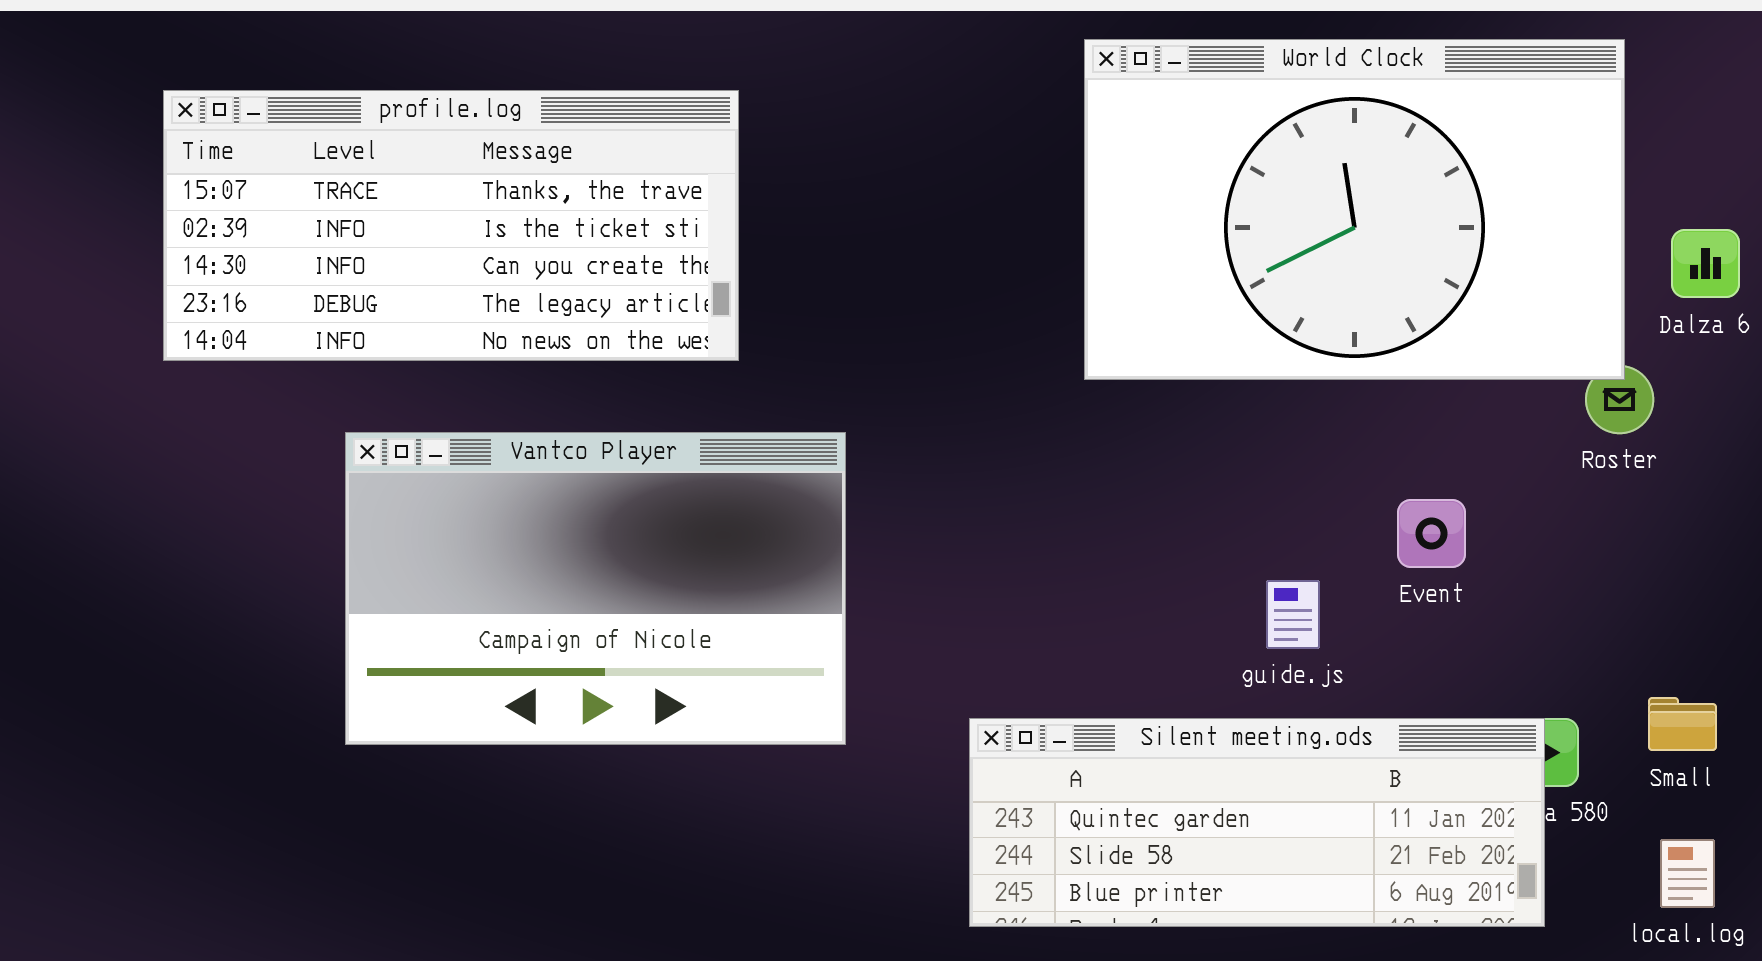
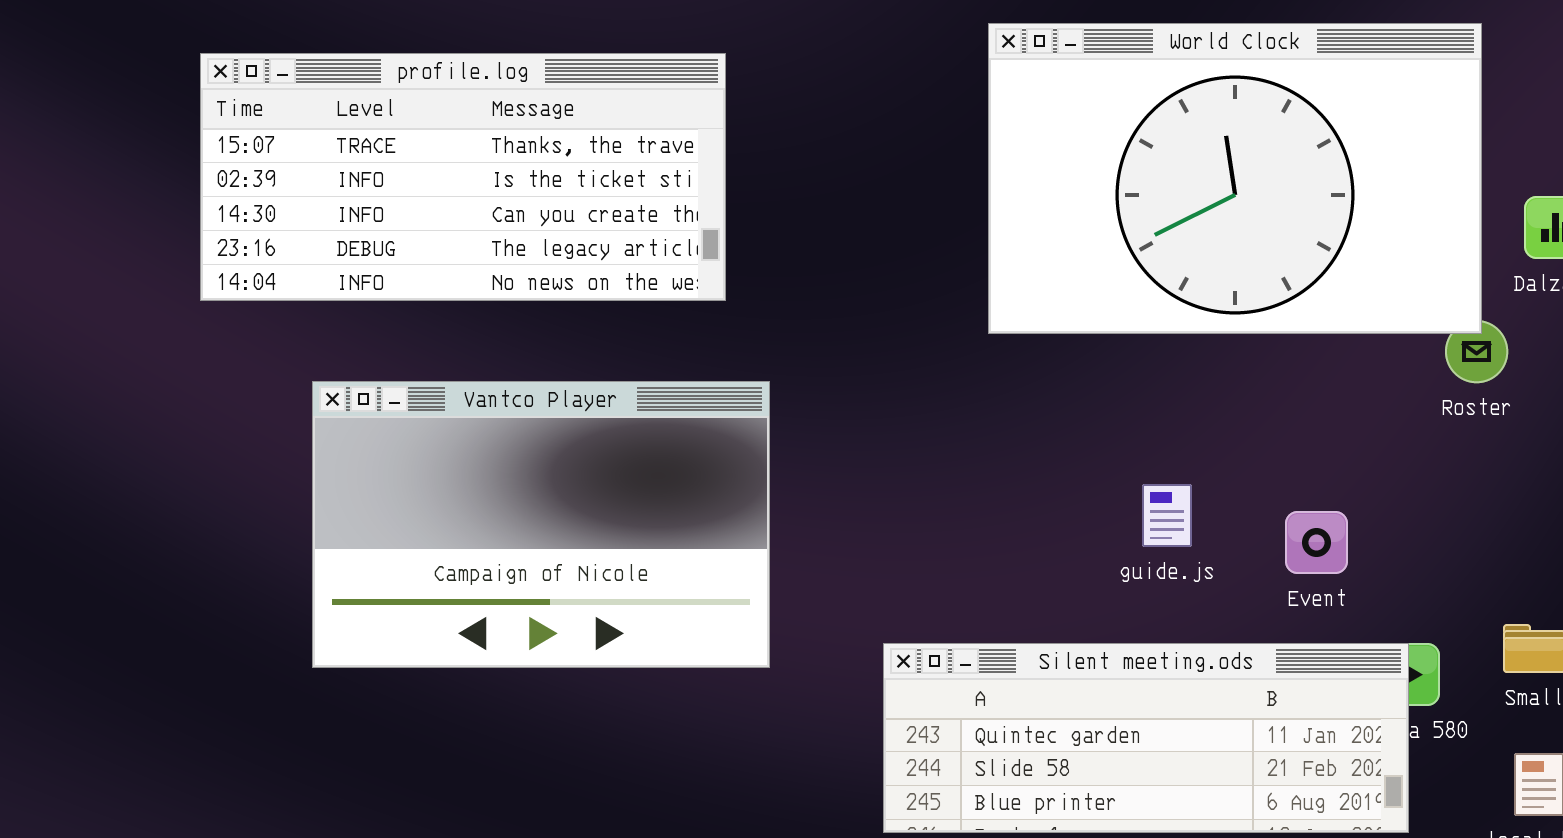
profile.log: [163,90,739,361] -> [200,53,726,301], moved
Event: [1397,499,1466,568] -> [1285,511,1348,574], moved
guide.js: [1266,580,1320,649] -> [1142,484,1192,547], moved

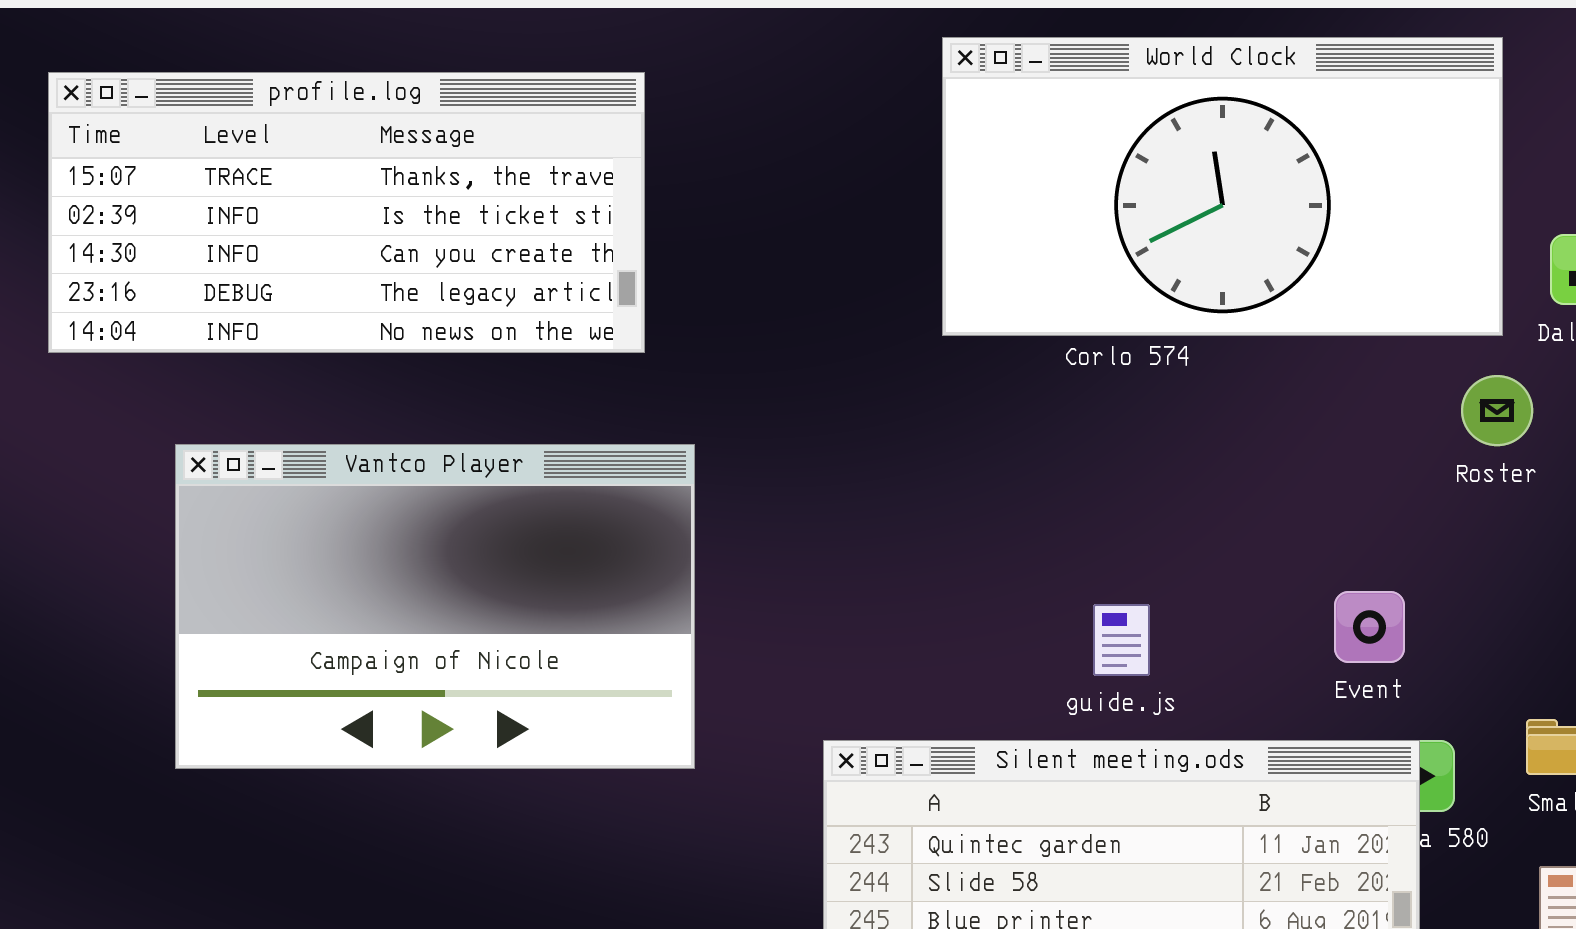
World Clock: [988,23,1482,334] -> [942,37,1503,336], resized
guide.js: [1142,484,1192,547] -> [1093,604,1150,676], moved
Event: [1285,511,1348,574] -> [1334,591,1405,663], moved

